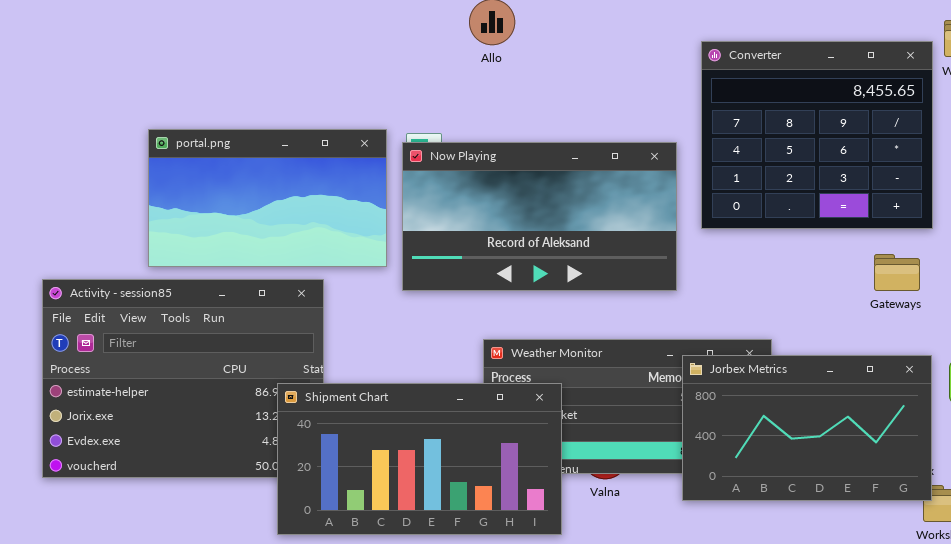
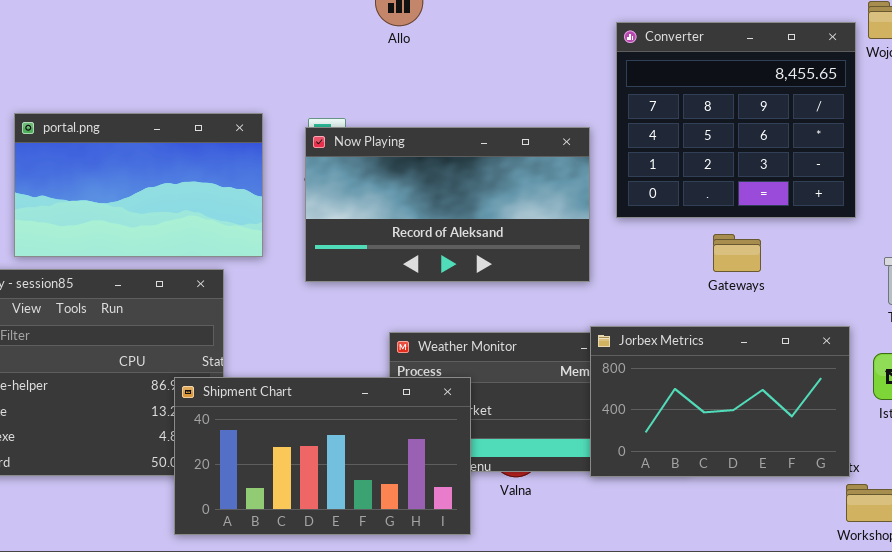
portal.png: [148,129,387,267] -> [14,113,263,257], moved
Gateways: [874,254,920,291] -> [713,234,761,272], moved
Jorbex Metrics: [682,355,932,501] -> [590,326,850,477], moved

